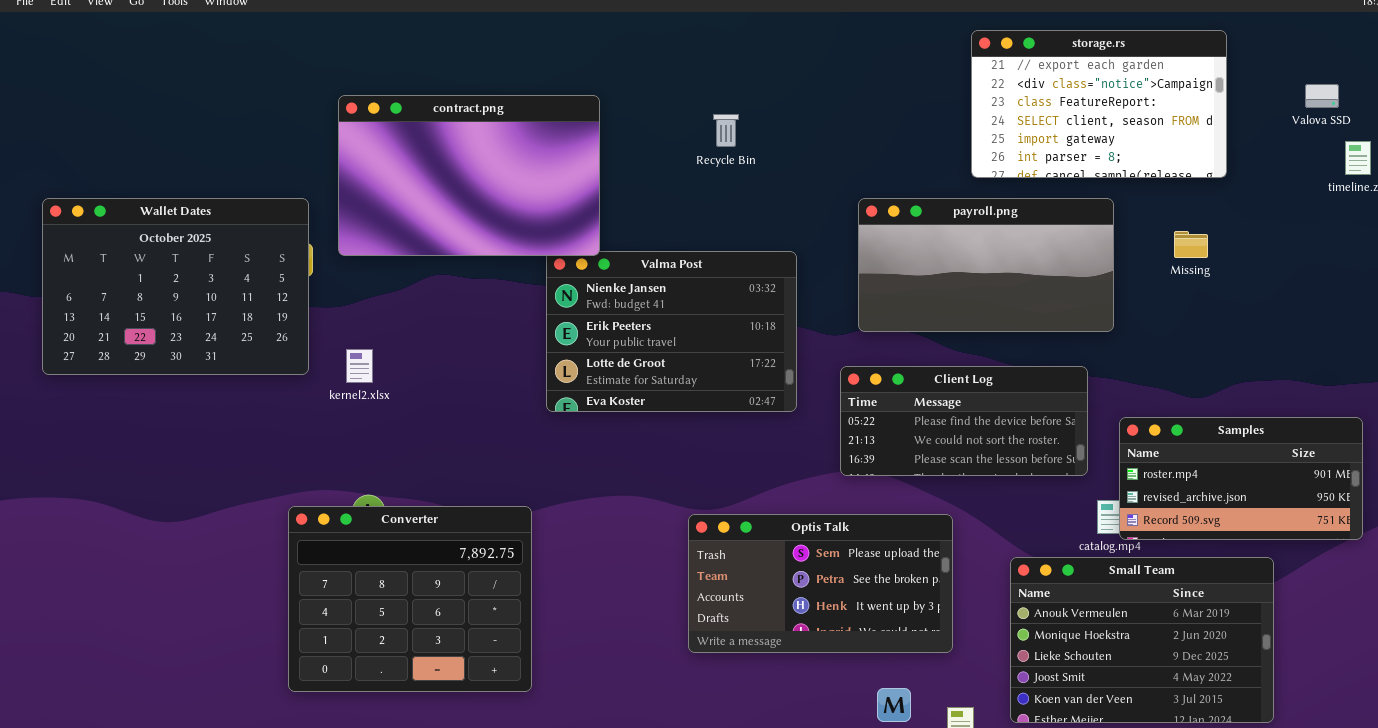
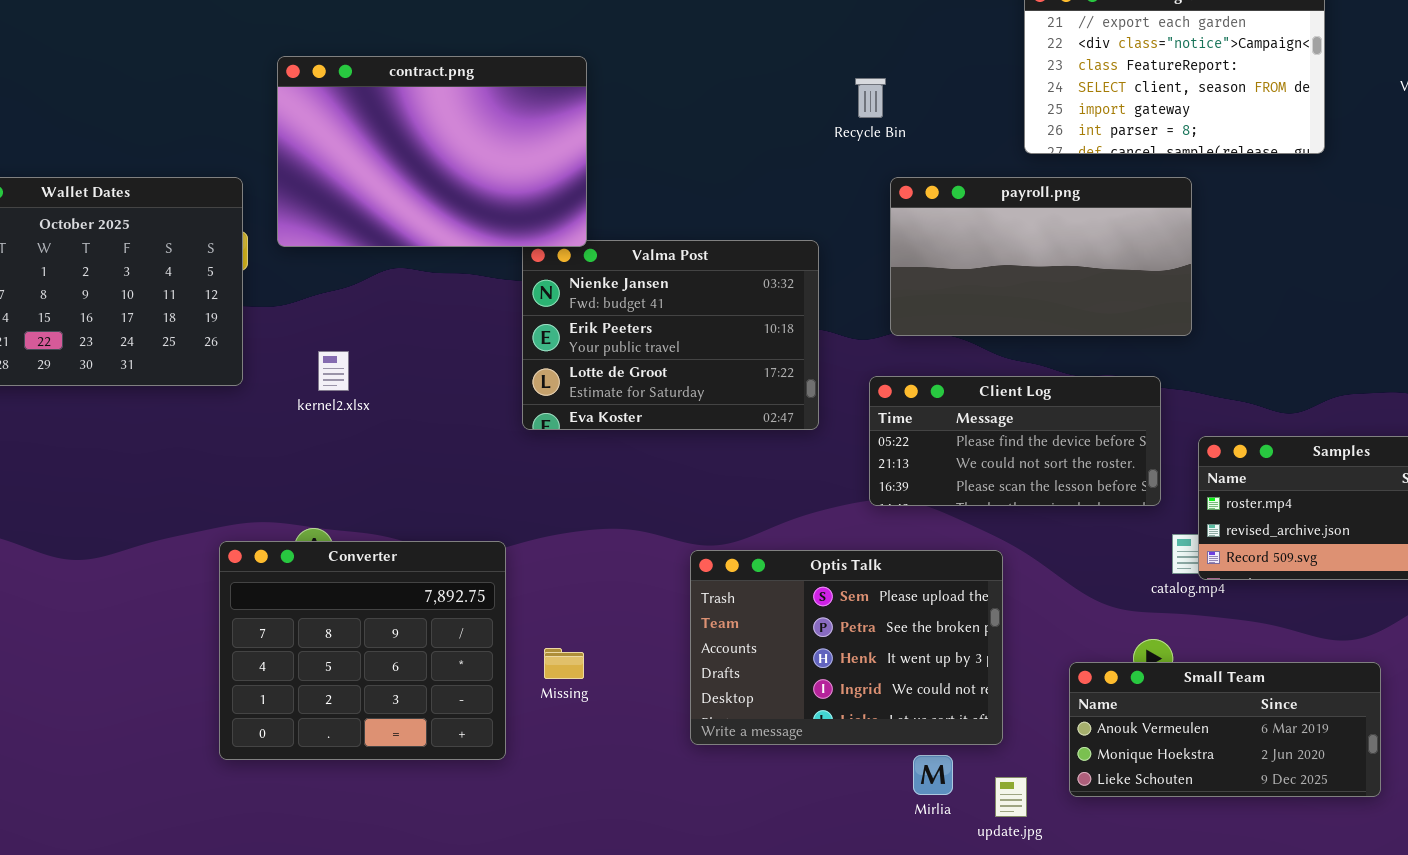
Recycle Bin: [713,114,739,147] -> [855,78,886,118], moved
Missing: [1174,231,1208,258] -> [544,648,584,679], moved
kernel2.xlsx: [346,349,373,383] -> [318,351,349,391], moved
Optis Talk: [688,514,953,653] -> [690,550,1003,745], resized
Small Team: [1010,557,1274,723] -> [1069,662,1381,797], resized

